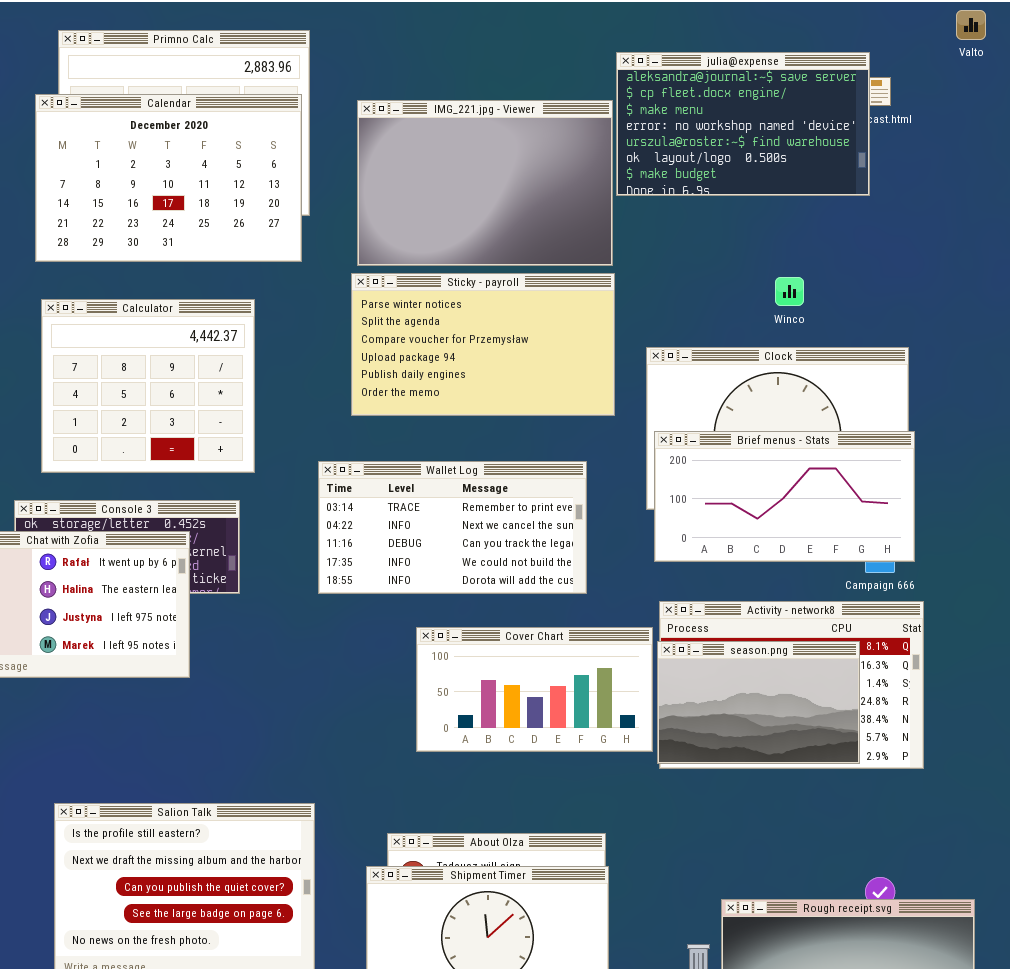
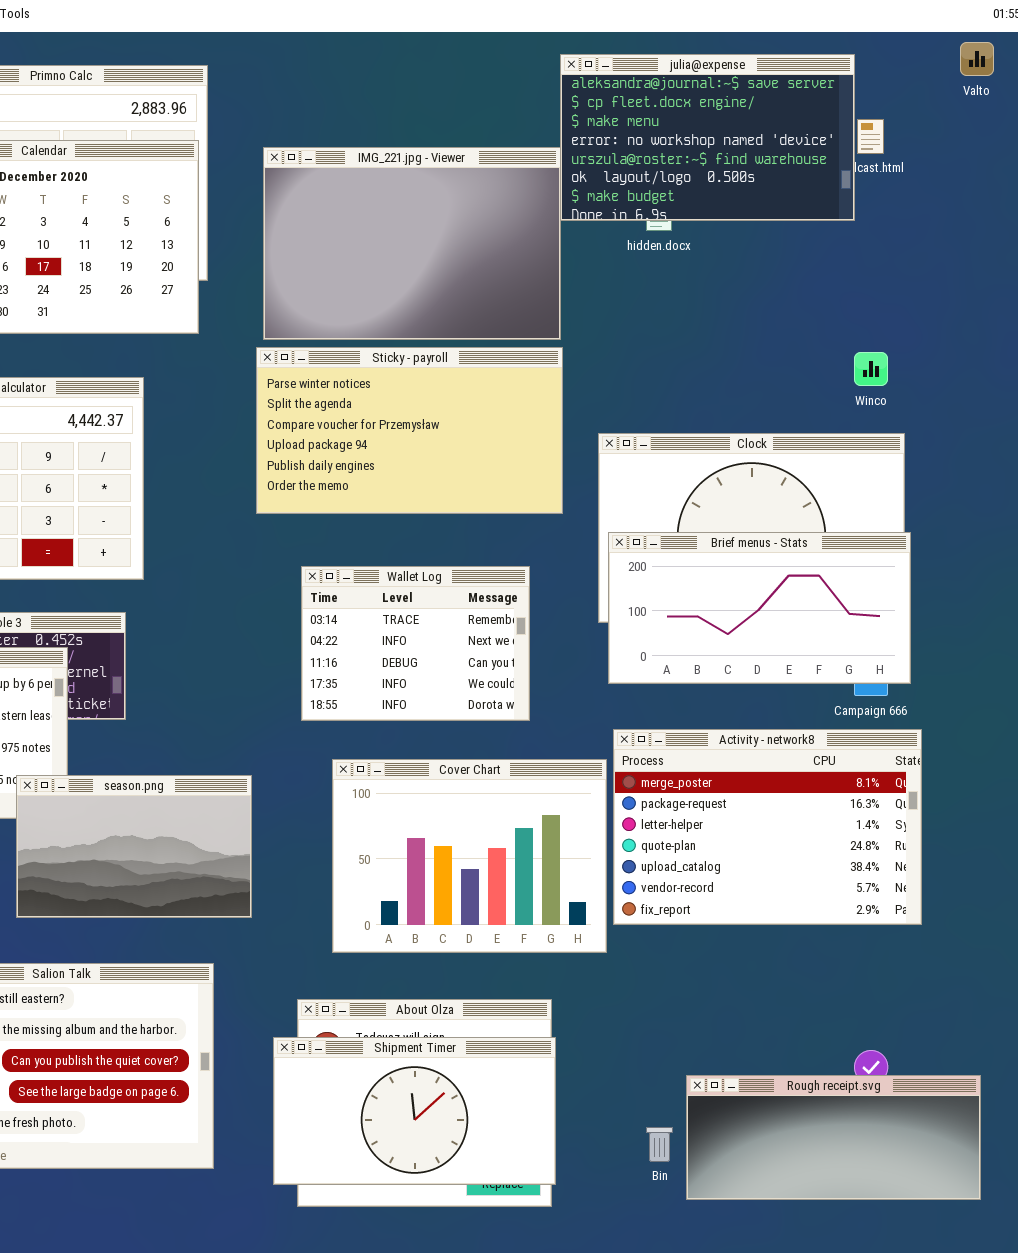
julia@expense: [616,52,870,196] -> [560,54,855,221], moved
Winco: [775,277,804,306] -> [854,352,888,386], moved
Wallet Log: [318,461,587,594] -> [301,566,530,721], resized
Cover Chart: [416,627,653,752] -> [332,759,607,953], resized
season.png: [657,641,860,764] -> [16,775,252,918], moved

